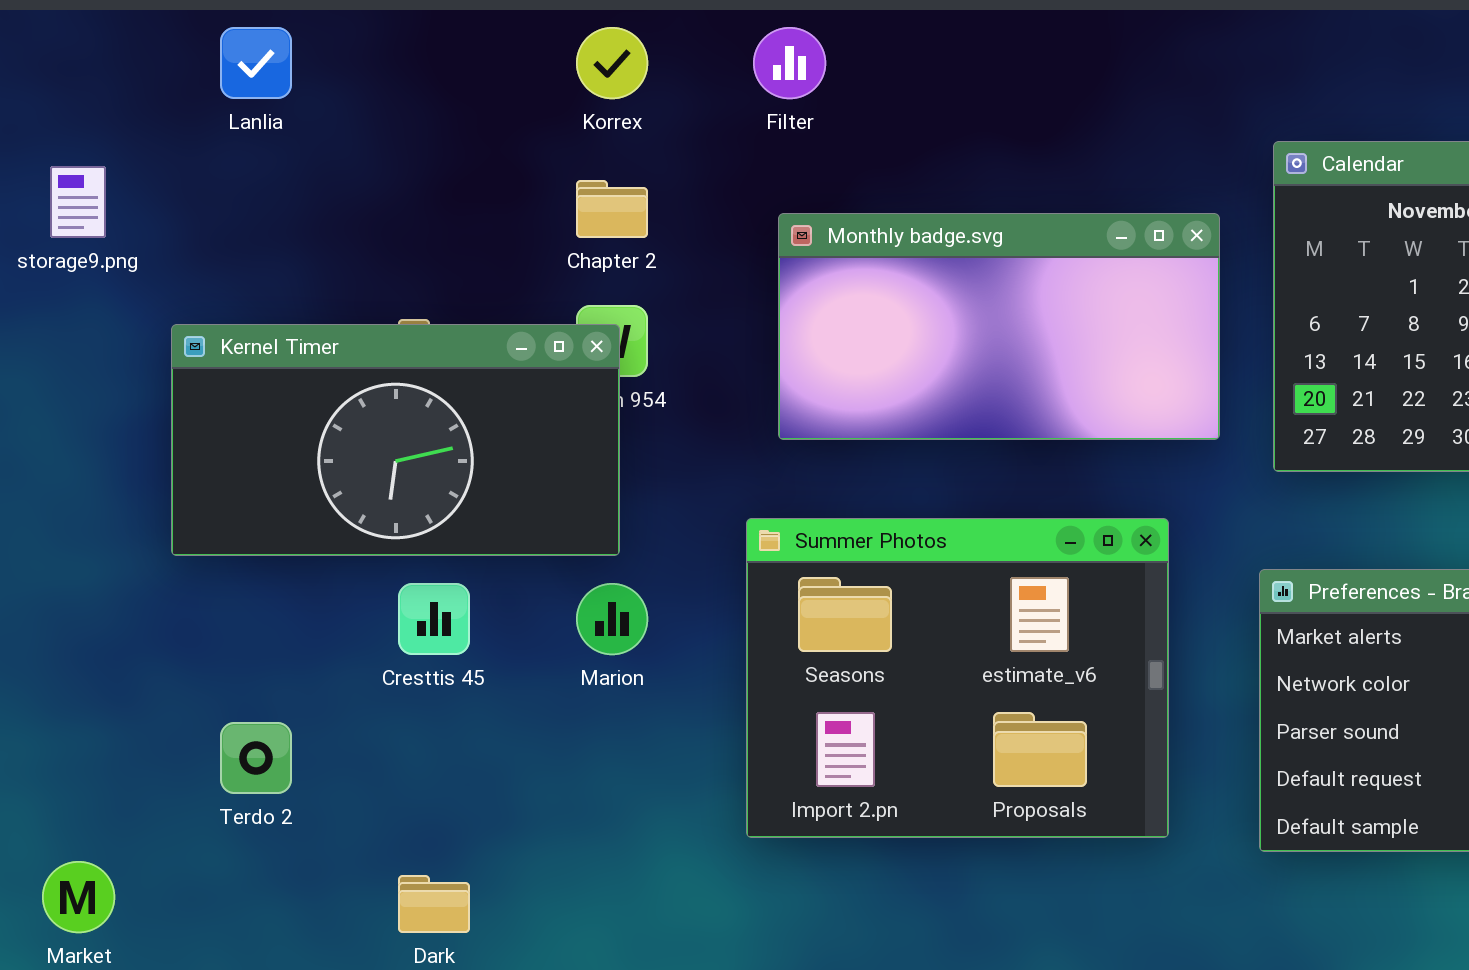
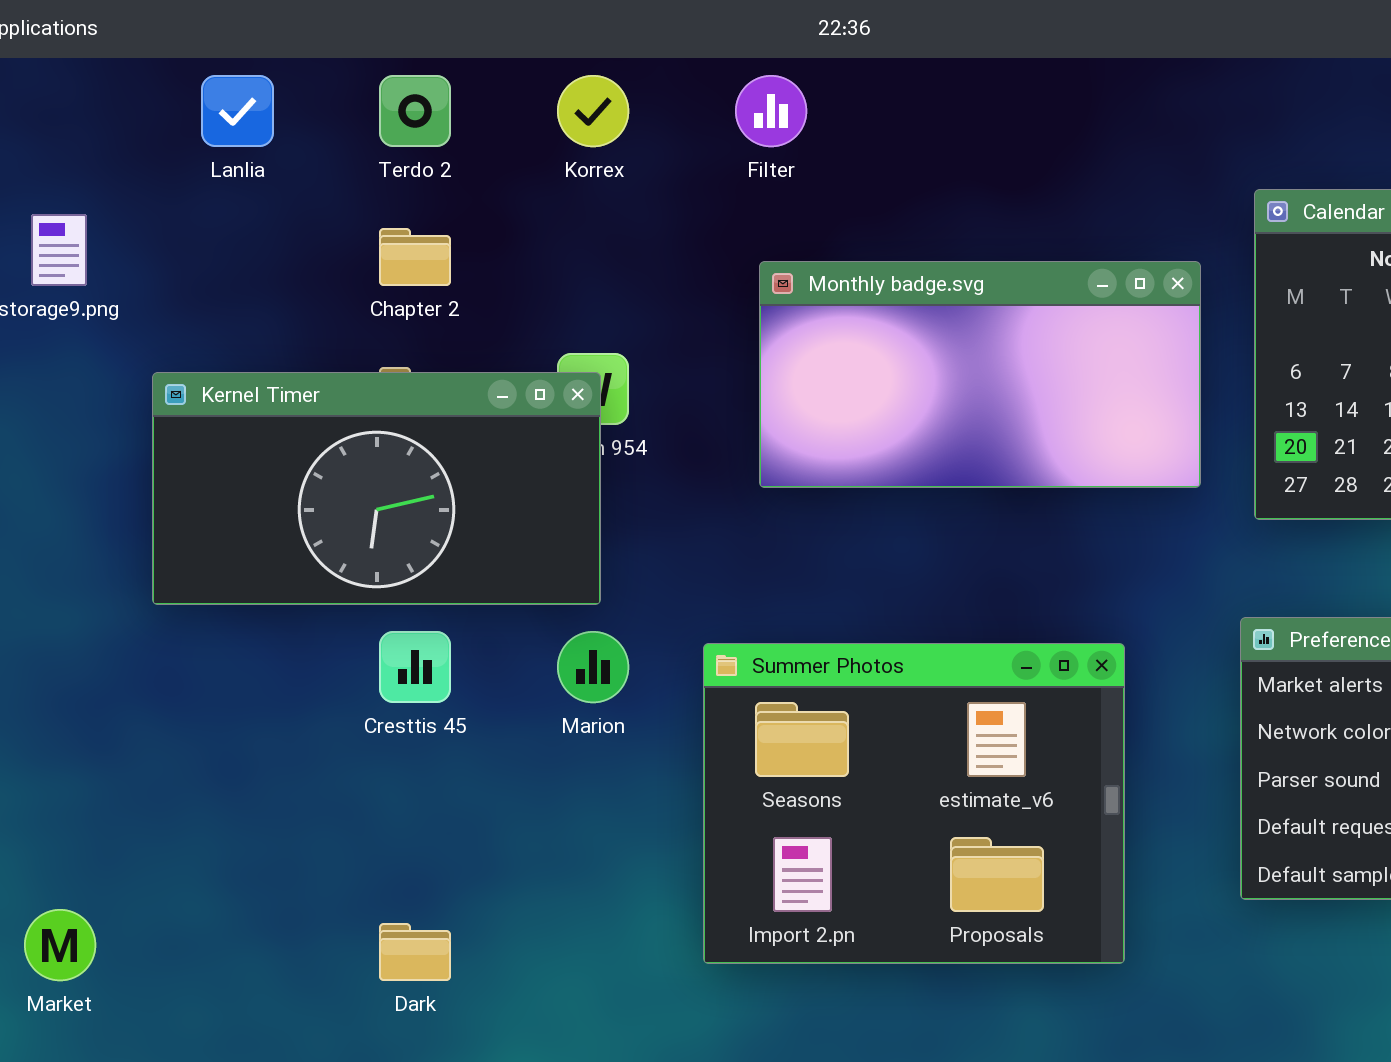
Chapter 2: [576,180,648,238] -> [379,228,451,286], moved
Summer Photos: [746,518,1169,838] -> [703,643,1125,964], moved
Terdo 2: [220,722,292,794] -> [379,75,451,147], moved

